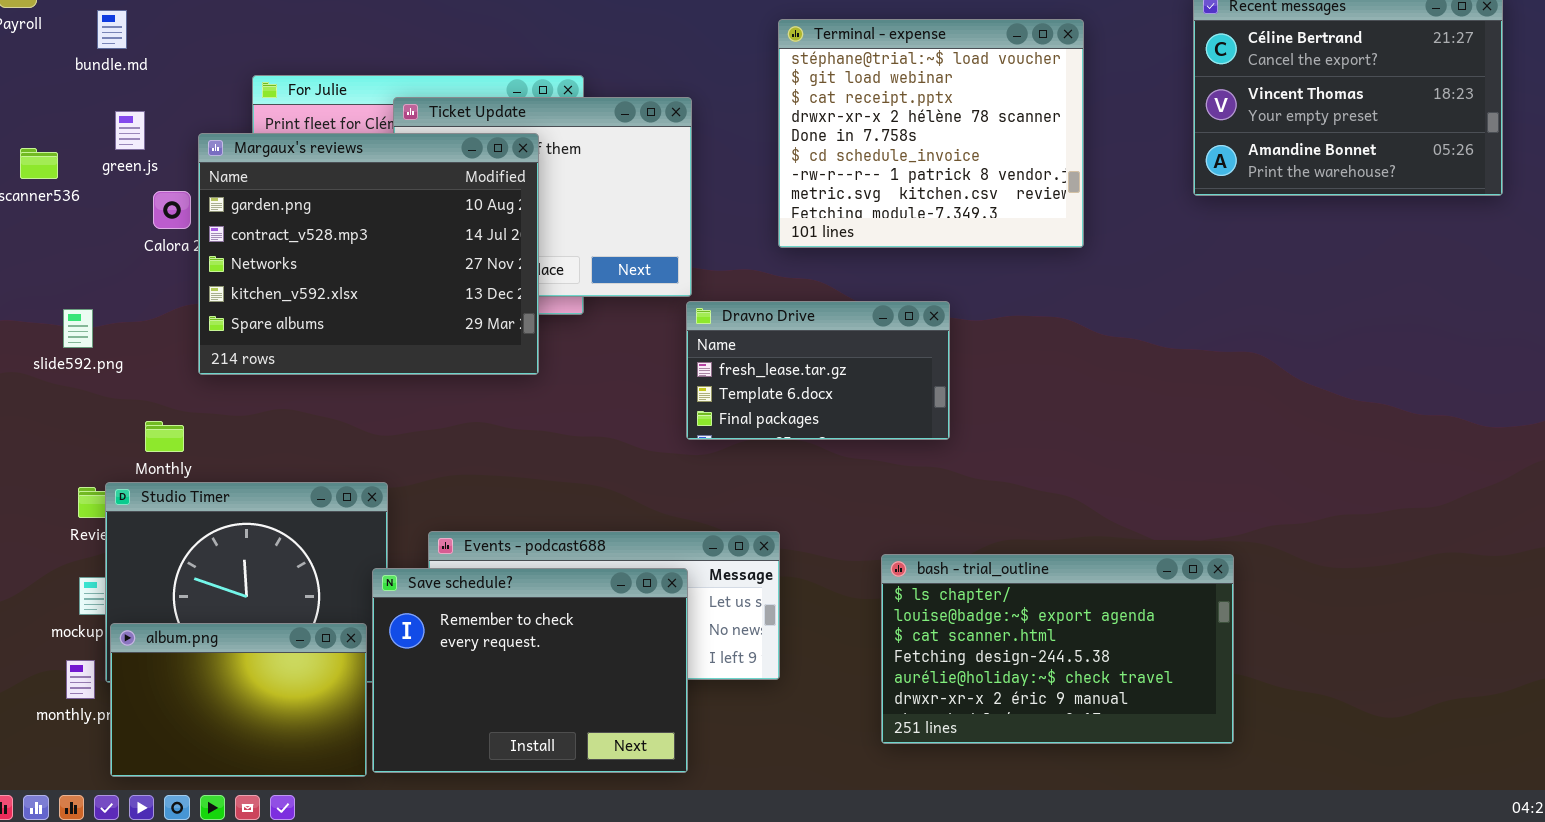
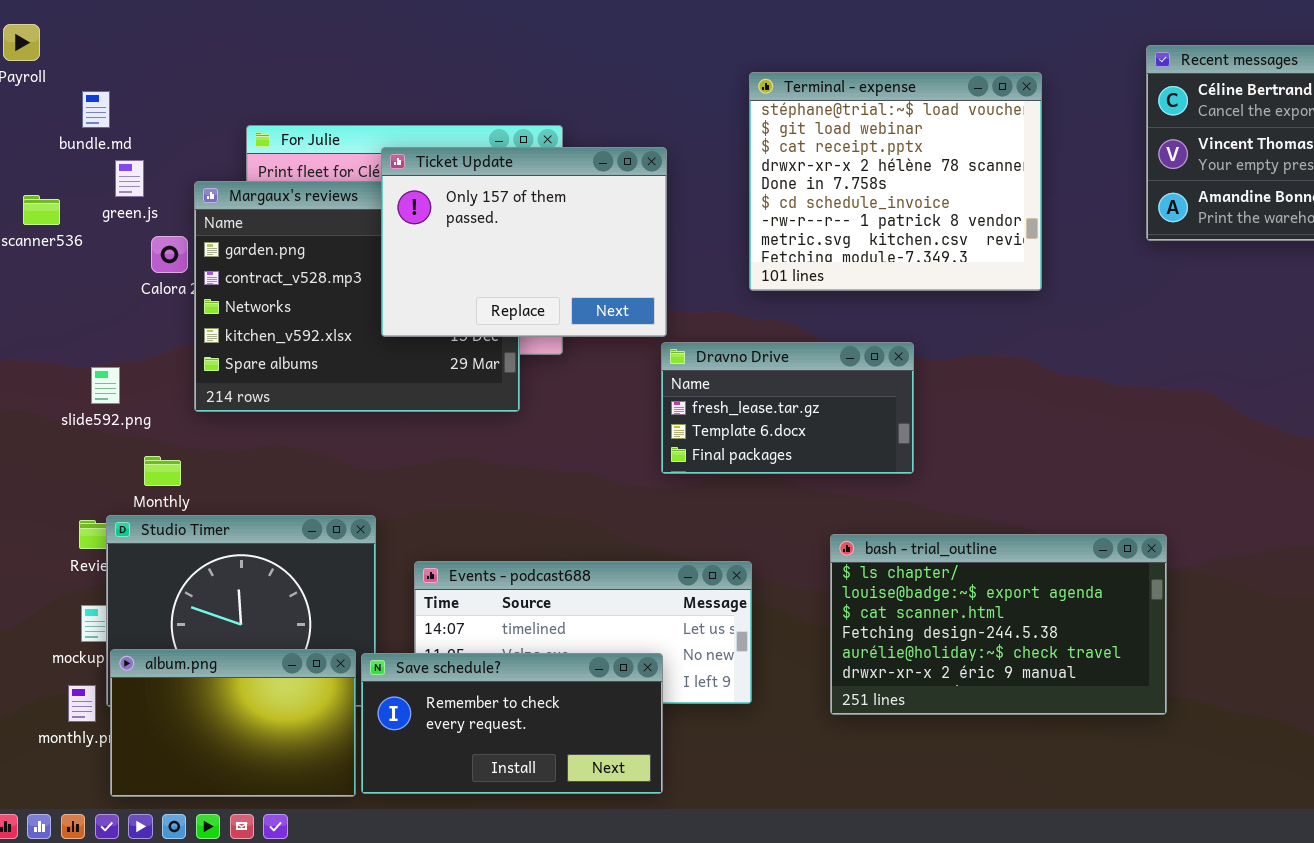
bundle.md: [97,10,127,49] -> [82,91,110,128], moved
Ticket Update: [393,97,692,297] -> [381,147,667,337], raised
slide592.png: [63,309,93,348] -> [91,367,120,404], moved
bash - trial_outline: [881,554,1234,744] -> [830,534,1167,715], moved
Save schedule?: [372,568,688,773] -> [361,653,663,794], resized

